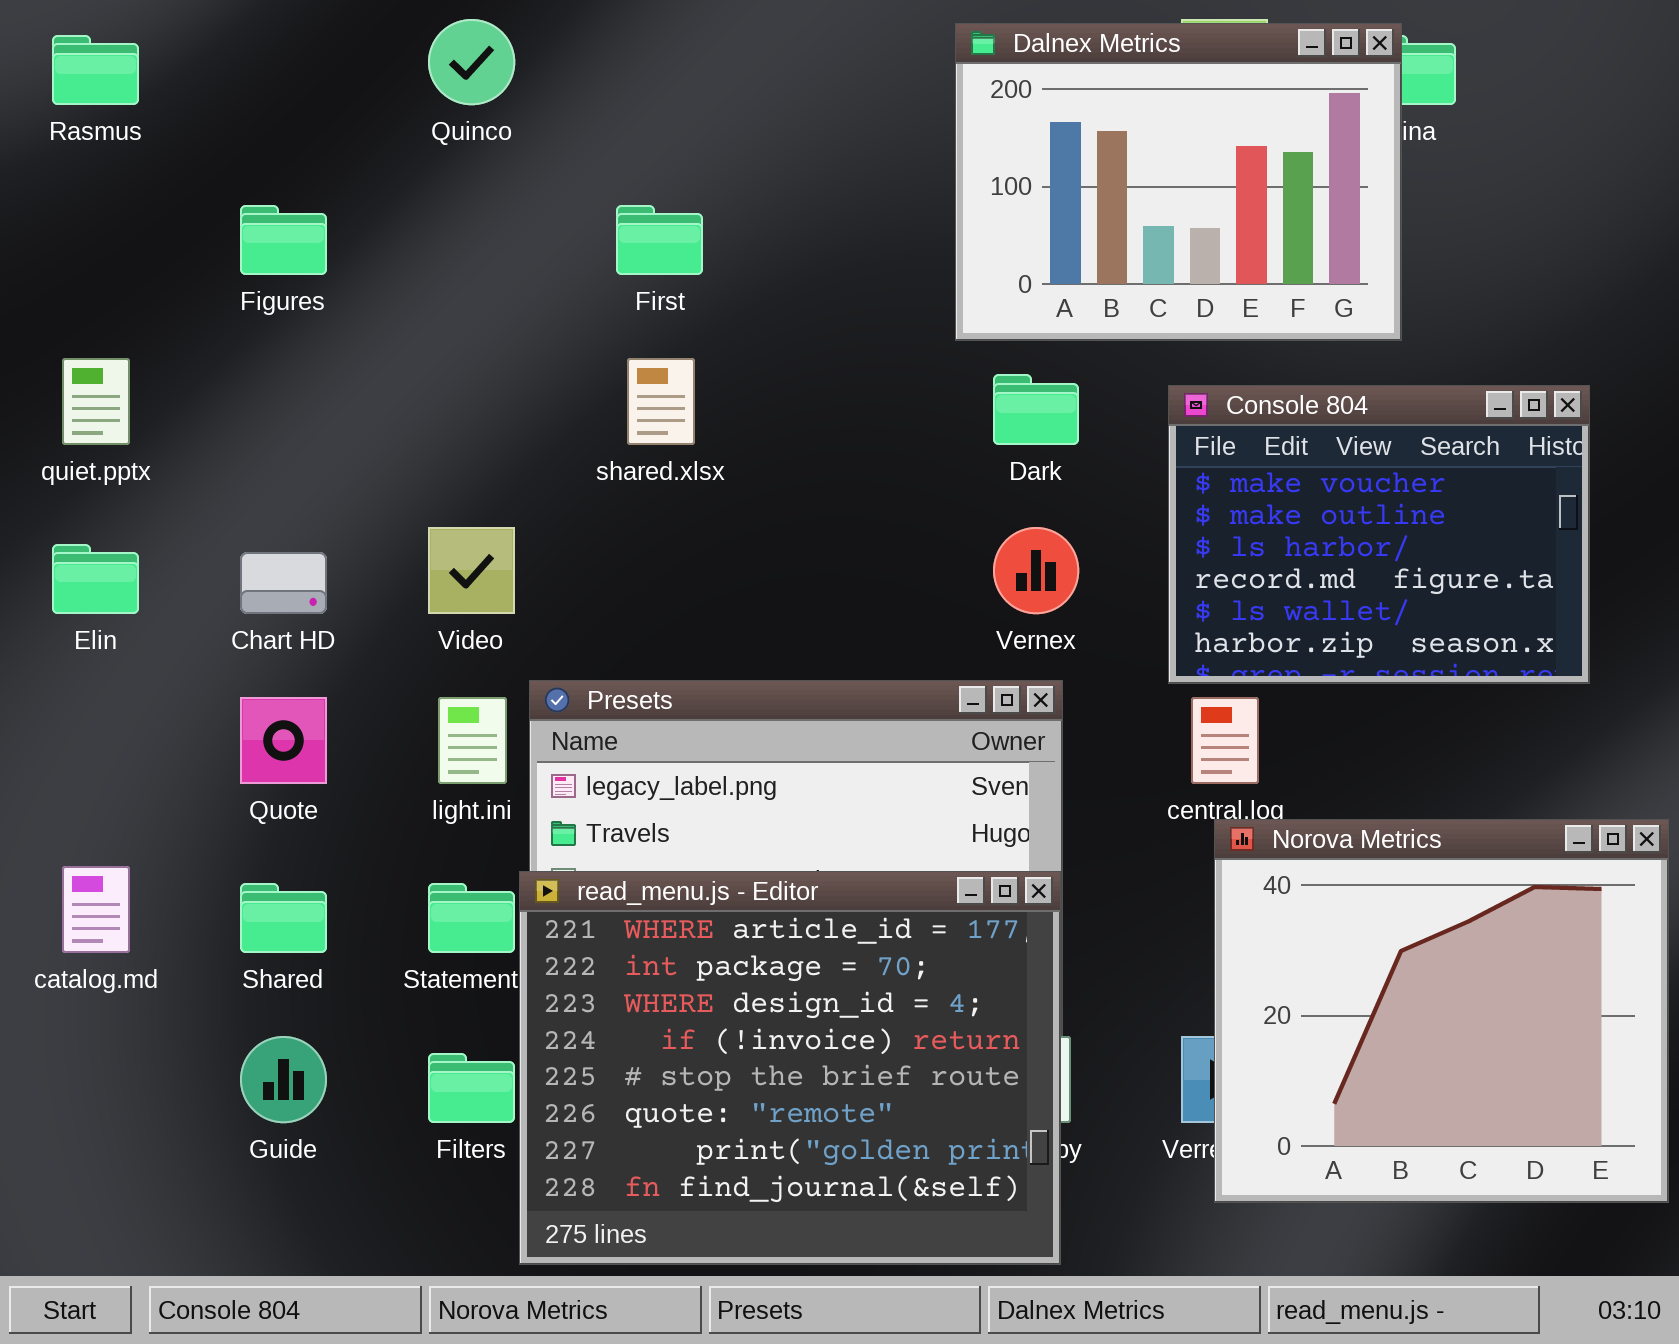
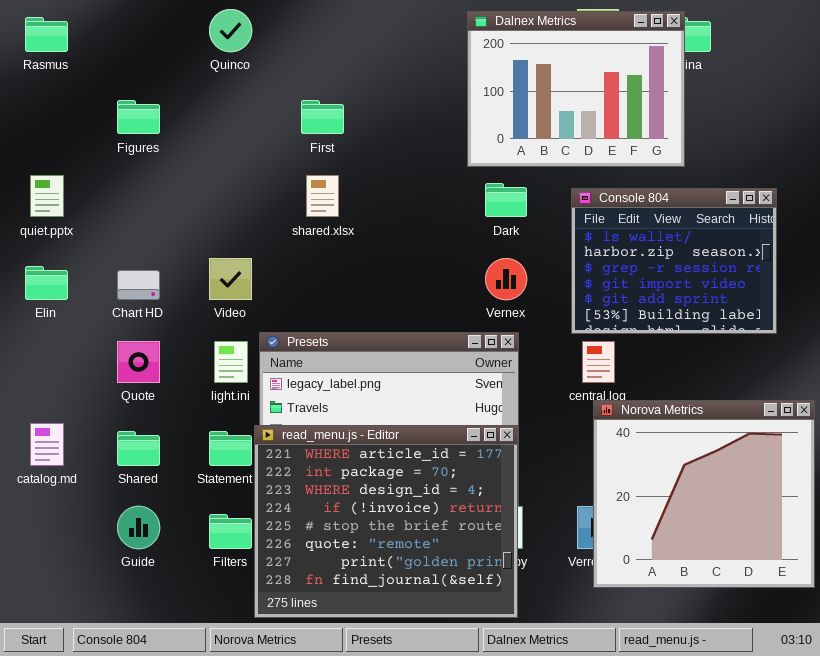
Console 804: [1168,385,1590,684] -> [571,188,777,334], scrolled down 4 rows

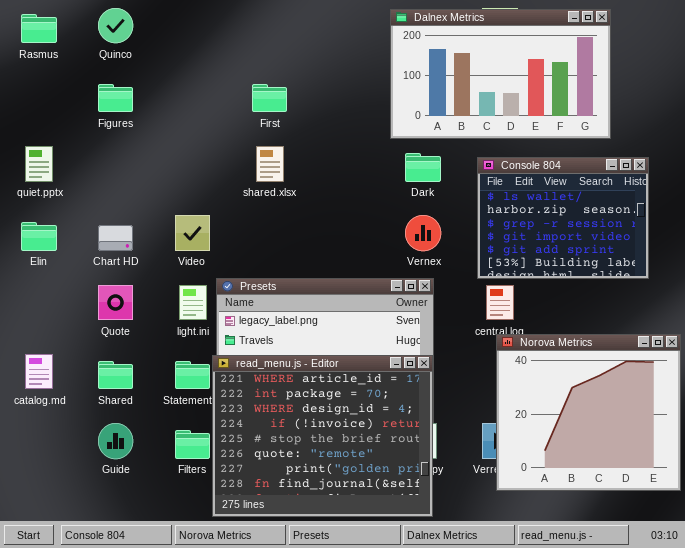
Quinco: [209,9,252,52] -> [98,8,133,43], moved
Dalnex Metrics: [467,11,685,167] -> [390,9,611,139], resized

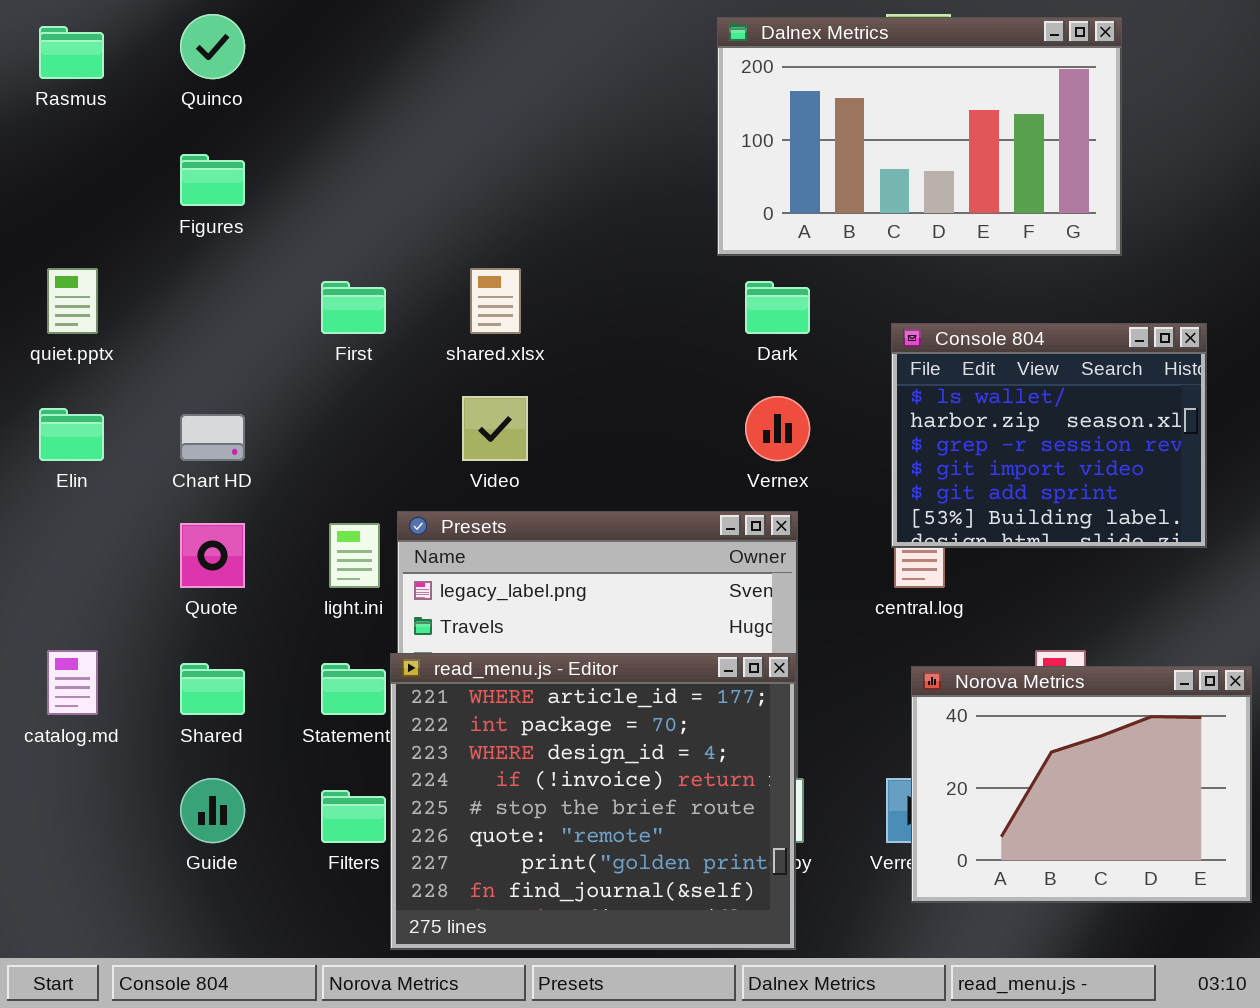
First: [252,84,287,112] -> [321,281,386,334], moved
Console 804: [477,157,649,279] -> [891,323,1207,548], moved
Video: [175,215,210,251] -> [462,396,528,461], moved
Norova Metrics: [496,334,681,491] -> [911,666,1252,903], resized

